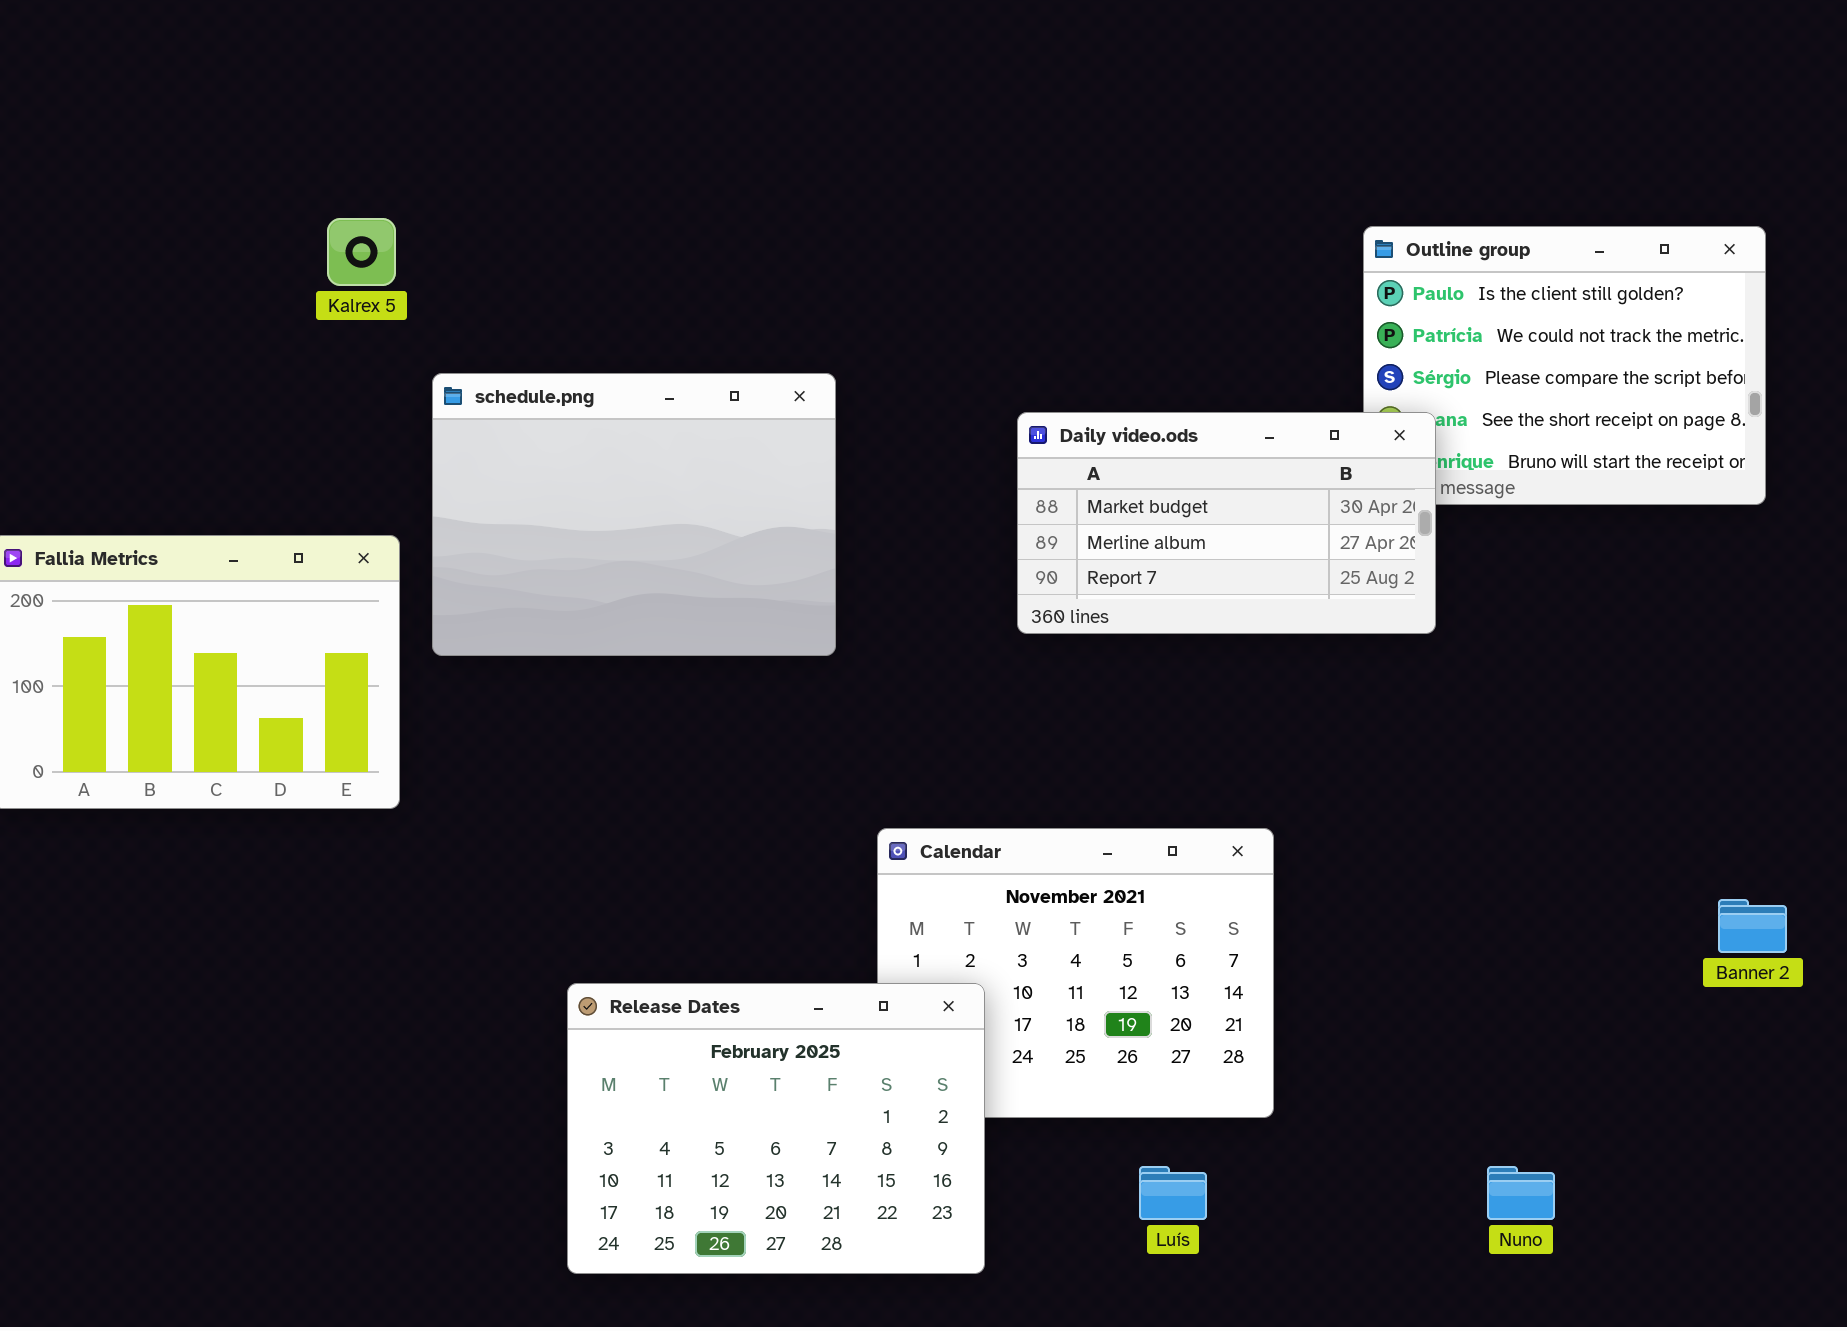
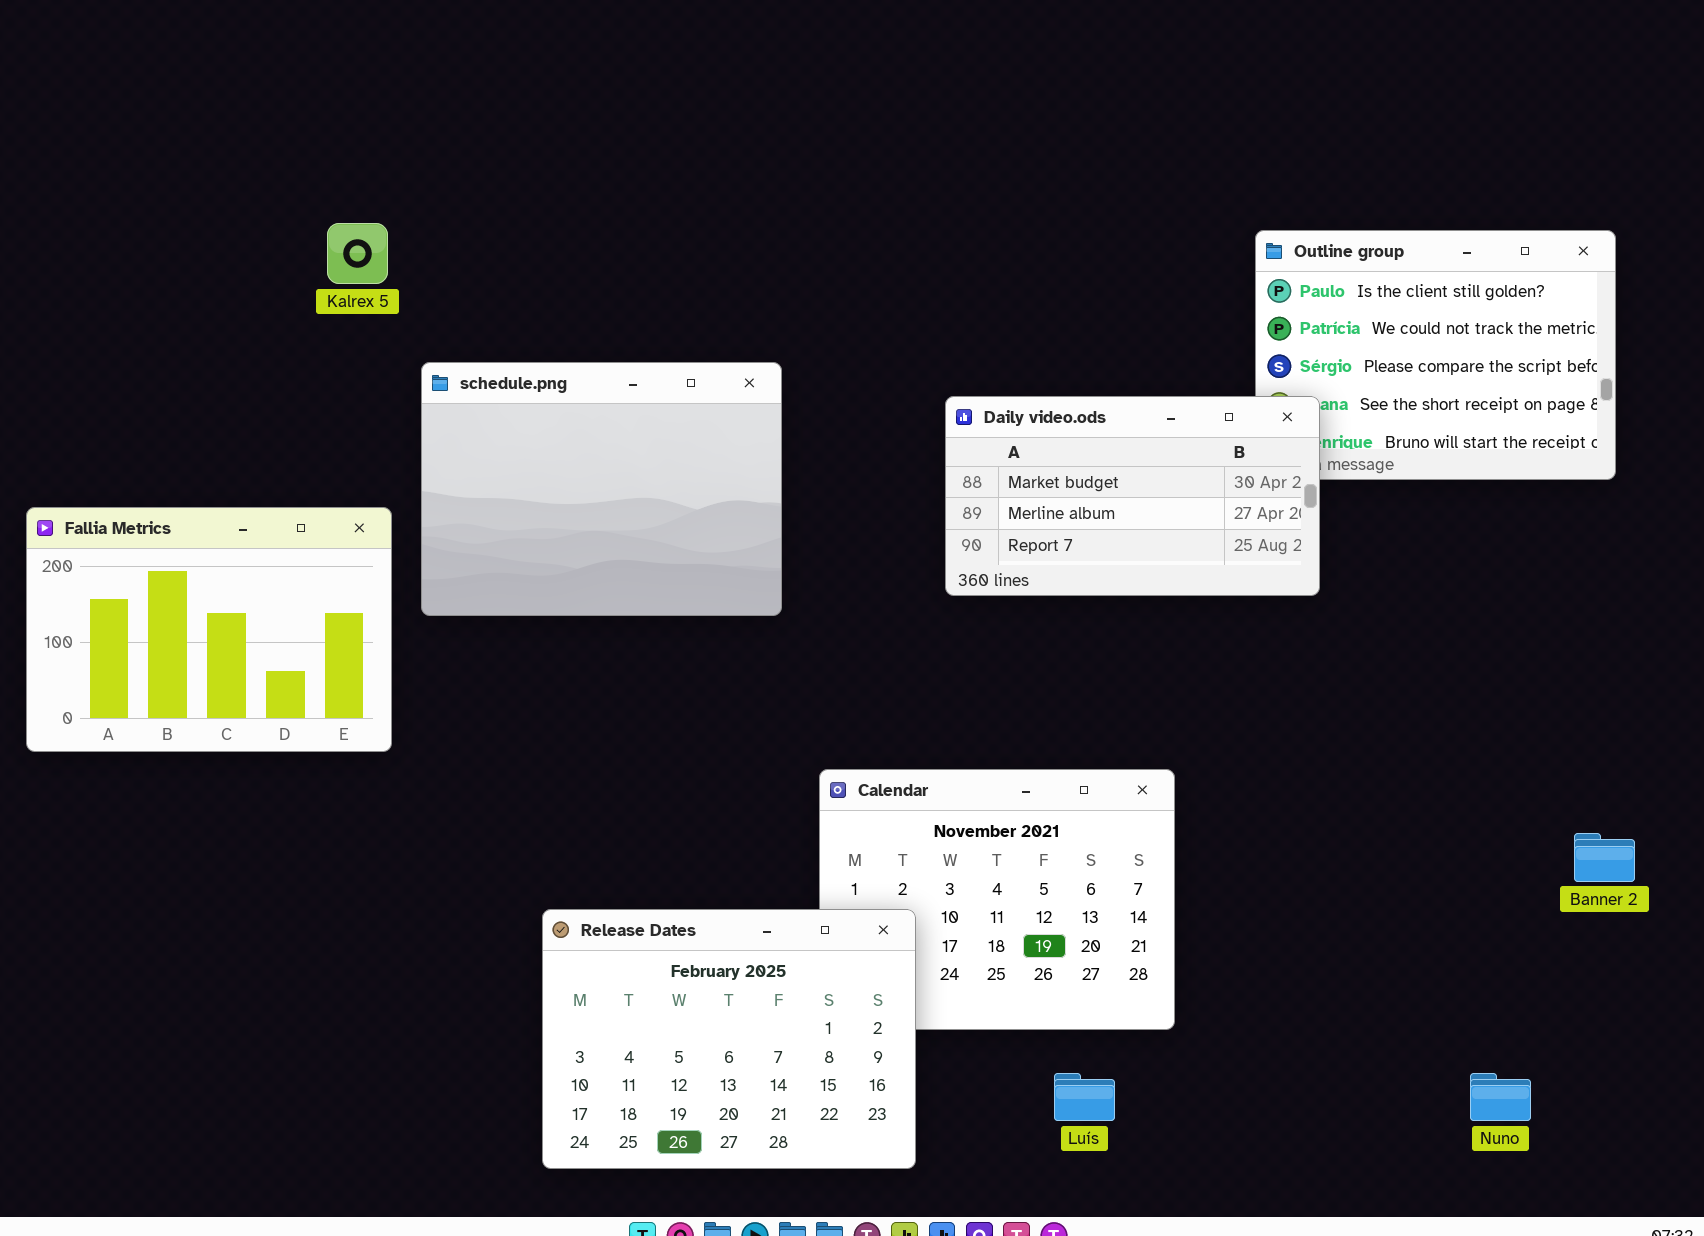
Nuno: [1487,1166,1555,1220] -> [1470,1073,1531,1121], moved

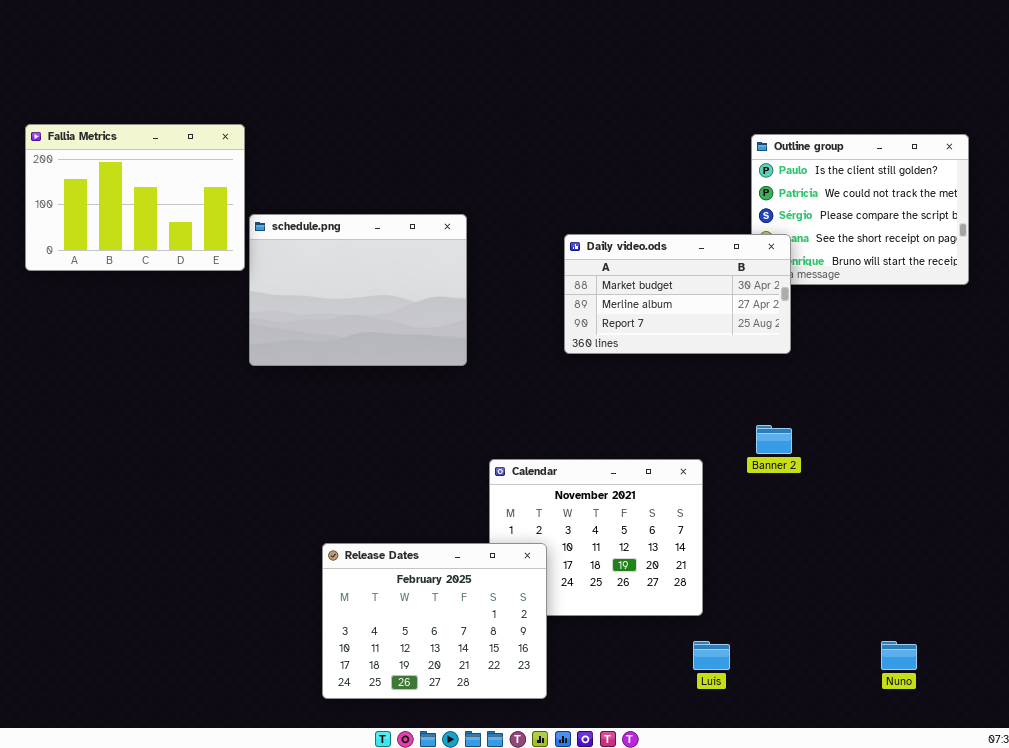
Fallia Metrics: [26,507,392,752] -> [25,124,245,271], moved
Banner 2: [1574,833,1635,882] -> [756,425,792,454], moved
Luís: [1054,1073,1115,1121] -> [693,641,730,670], moved

